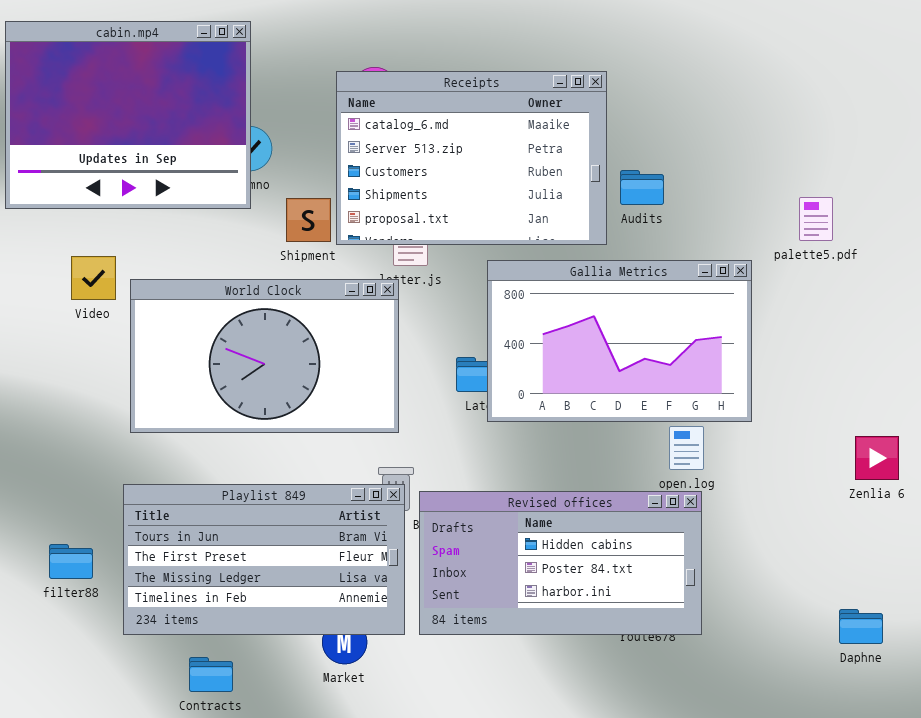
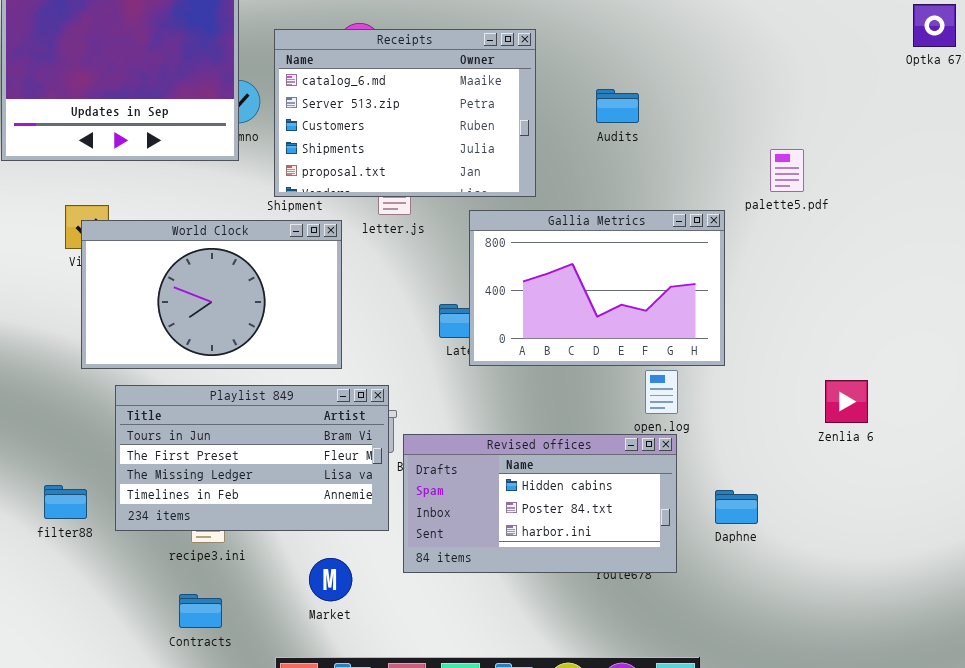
Receipts: [336,71,607,245] -> [274,29,536,197], moved
Audits: [620,170,664,205] -> [596,89,639,123], moved
World Clock: [130,279,399,433] -> [81,220,342,369], moved
Playlist 849: [123,484,405,635] -> [115,385,389,531], moved
Daphne: [839,609,883,644] -> [715,490,758,524], moved

